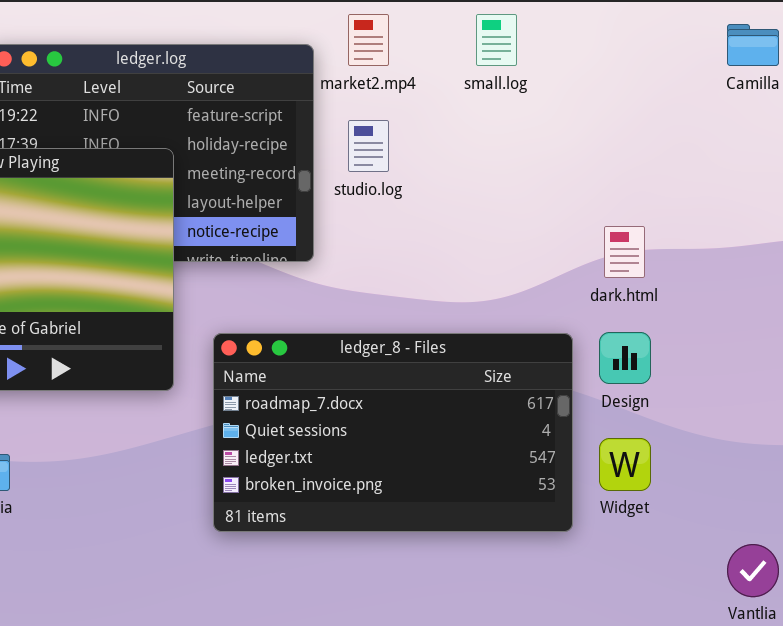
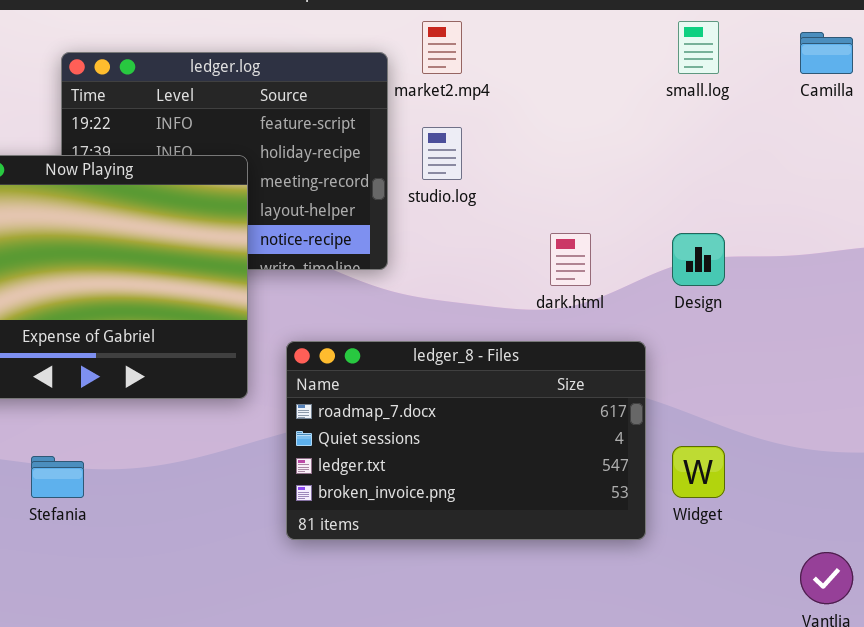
small.log: [476,14,517,66] -> [678,21,719,74], moved
dark.html: [604,226,645,278] -> [550,233,591,286], moved
Design: [599,332,651,384] -> [672,233,725,286], moved

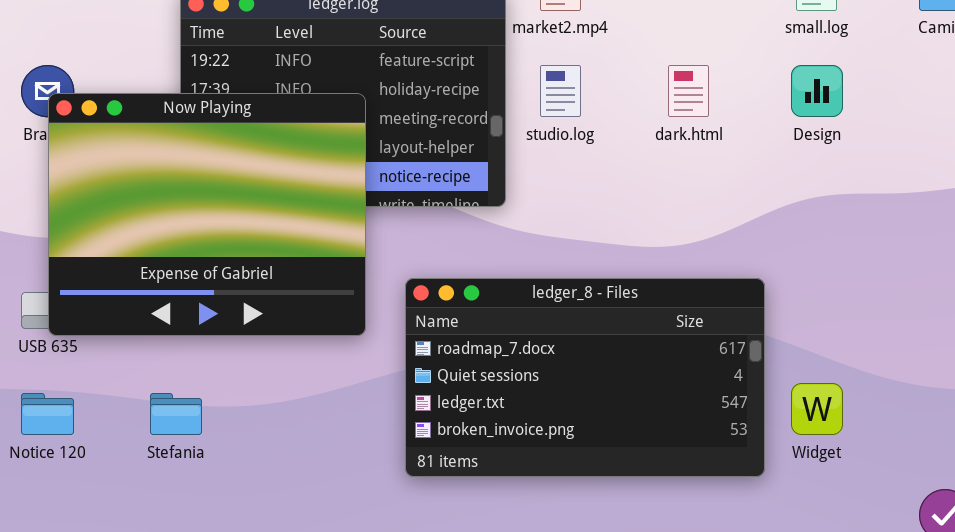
dark.html: [550,233,591,286] -> [668,65,709,117], moved
Design: [672,233,725,286] -> [791,65,843,117], moved

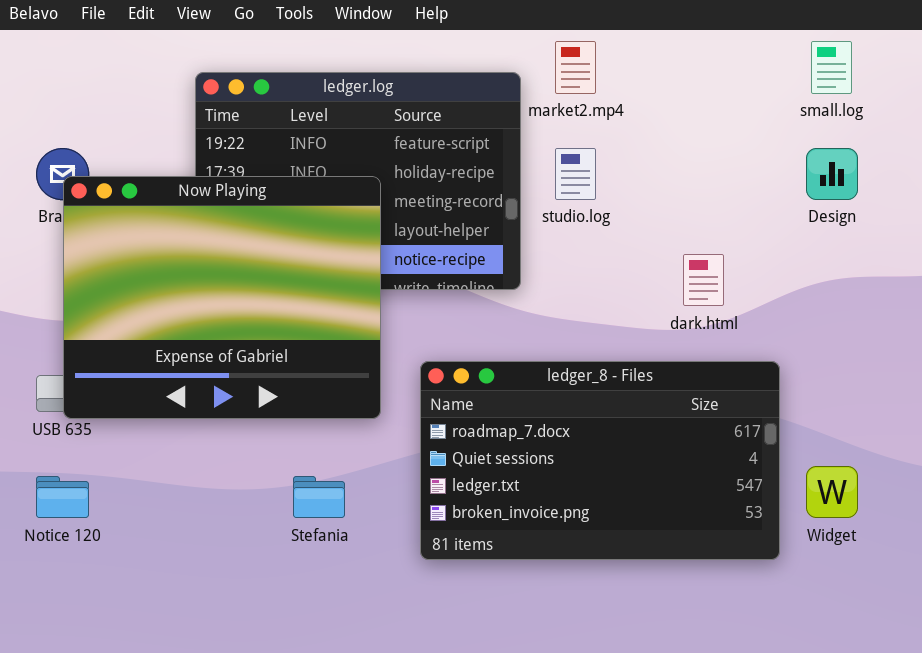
dark.html: [668,65,709,117] -> [683,254,724,306], moved
Stefania: [150,393,202,435] -> [293,476,345,518], moved

